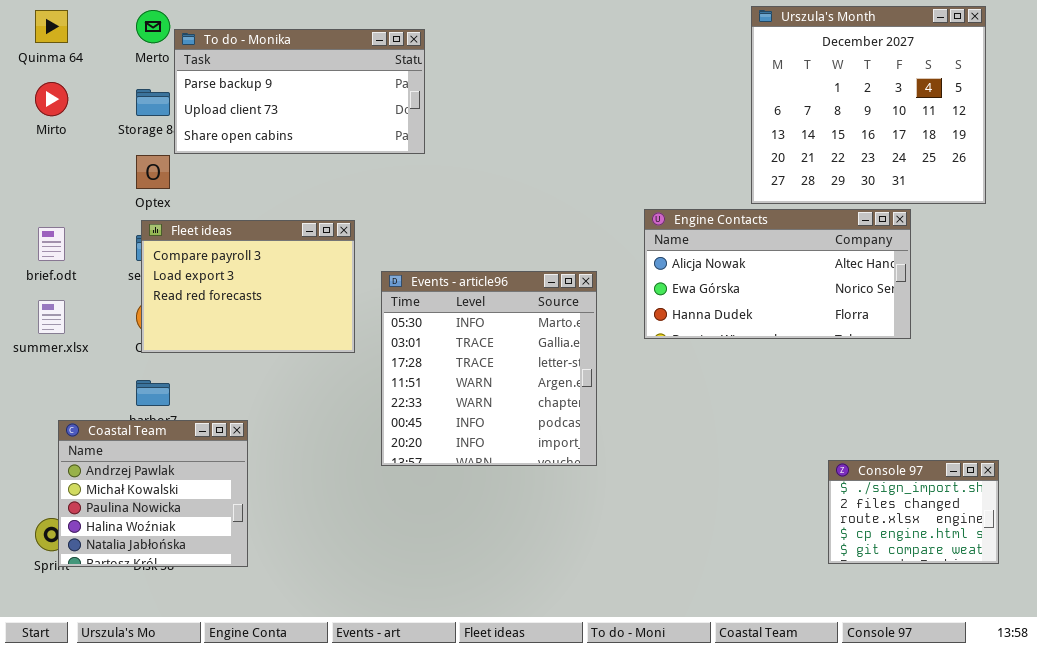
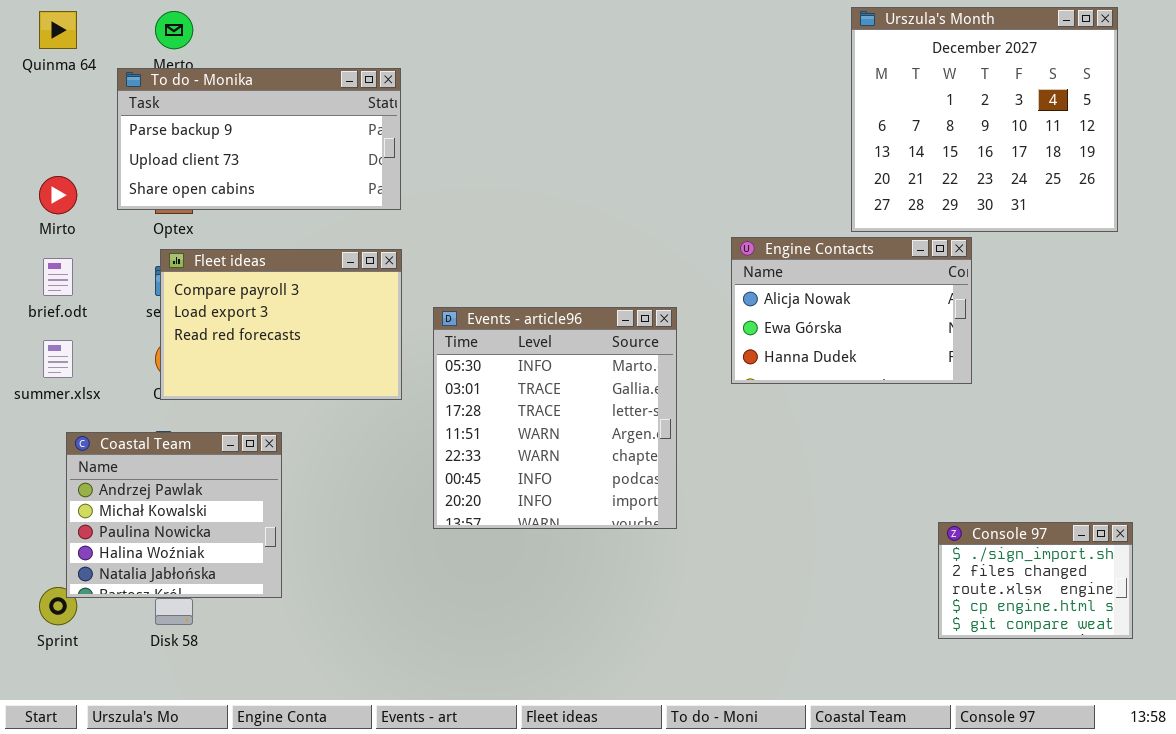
To do - Monika: [174,29,425,154] -> [117,68,401,210], moved
Mirto: [35,82,68,116] -> [39,176,77,214], moved
Engine Contacts: [644,209,911,339] -> [731,237,972,384], resized
Coastal Team: [58,420,248,567] -> [66,432,282,598], moved

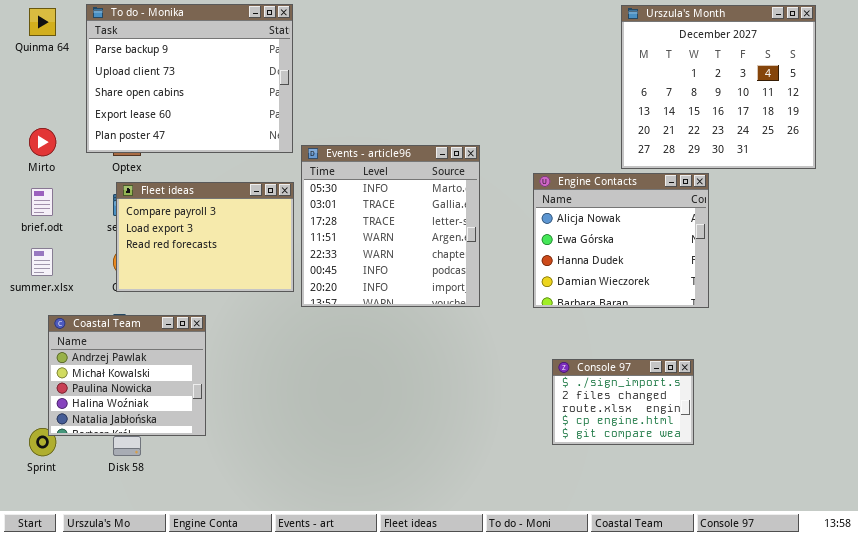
To do - Monika: [117,68,401,210] -> [86,4,293,153], resized
Engine Contacts: [731,237,972,384] -> [533,173,709,308], resized
Events - article96: [433,307,677,529] -> [301,145,480,307], moved
Console 97: [938,522,1133,639] -> [552,359,694,445], moved

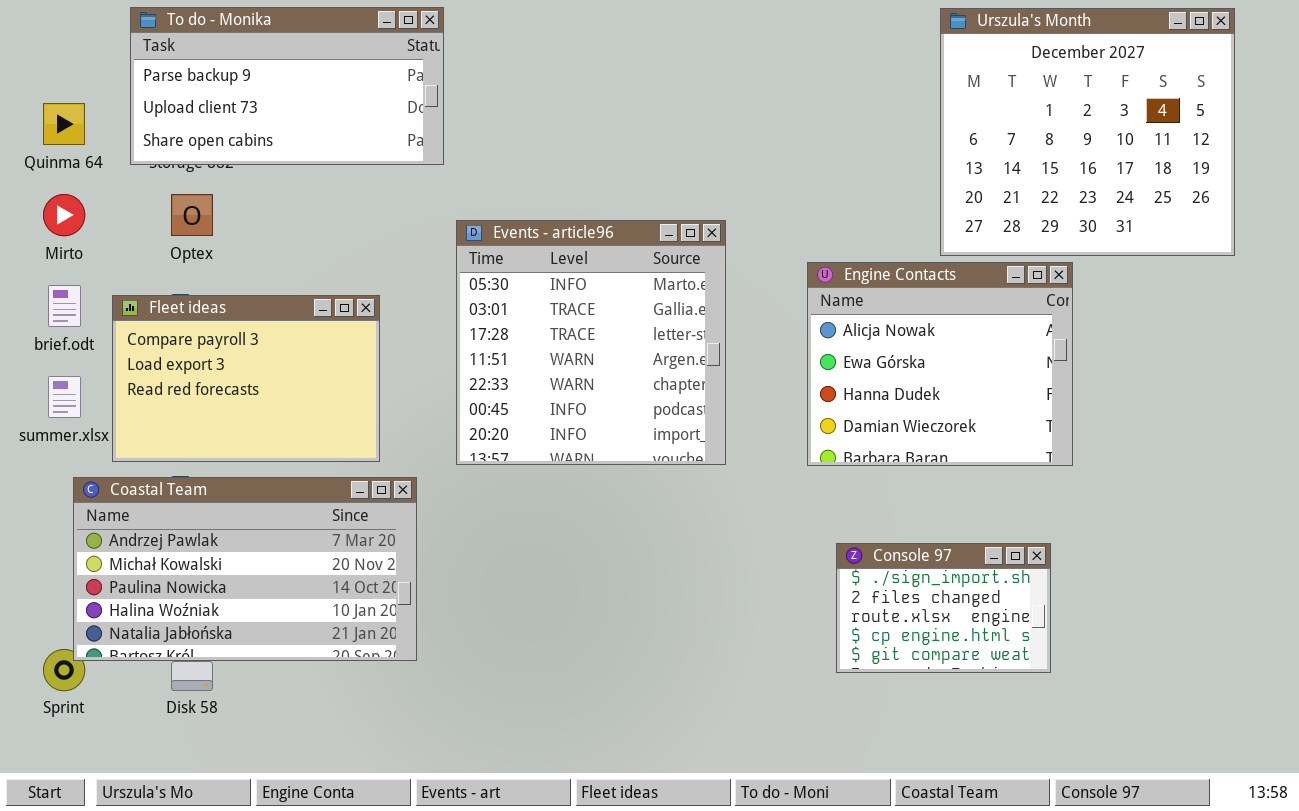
To do - Monika: [86,4,293,153] -> [130,7,444,165], resized
Quinma 64: [29,8,56,36] -> [43,103,85,145], moved
Fleet ideas: [116,182,294,292] -> [112,295,380,462], moved
Coastal Team: [48,315,206,436] -> [73,477,417,661], resized

